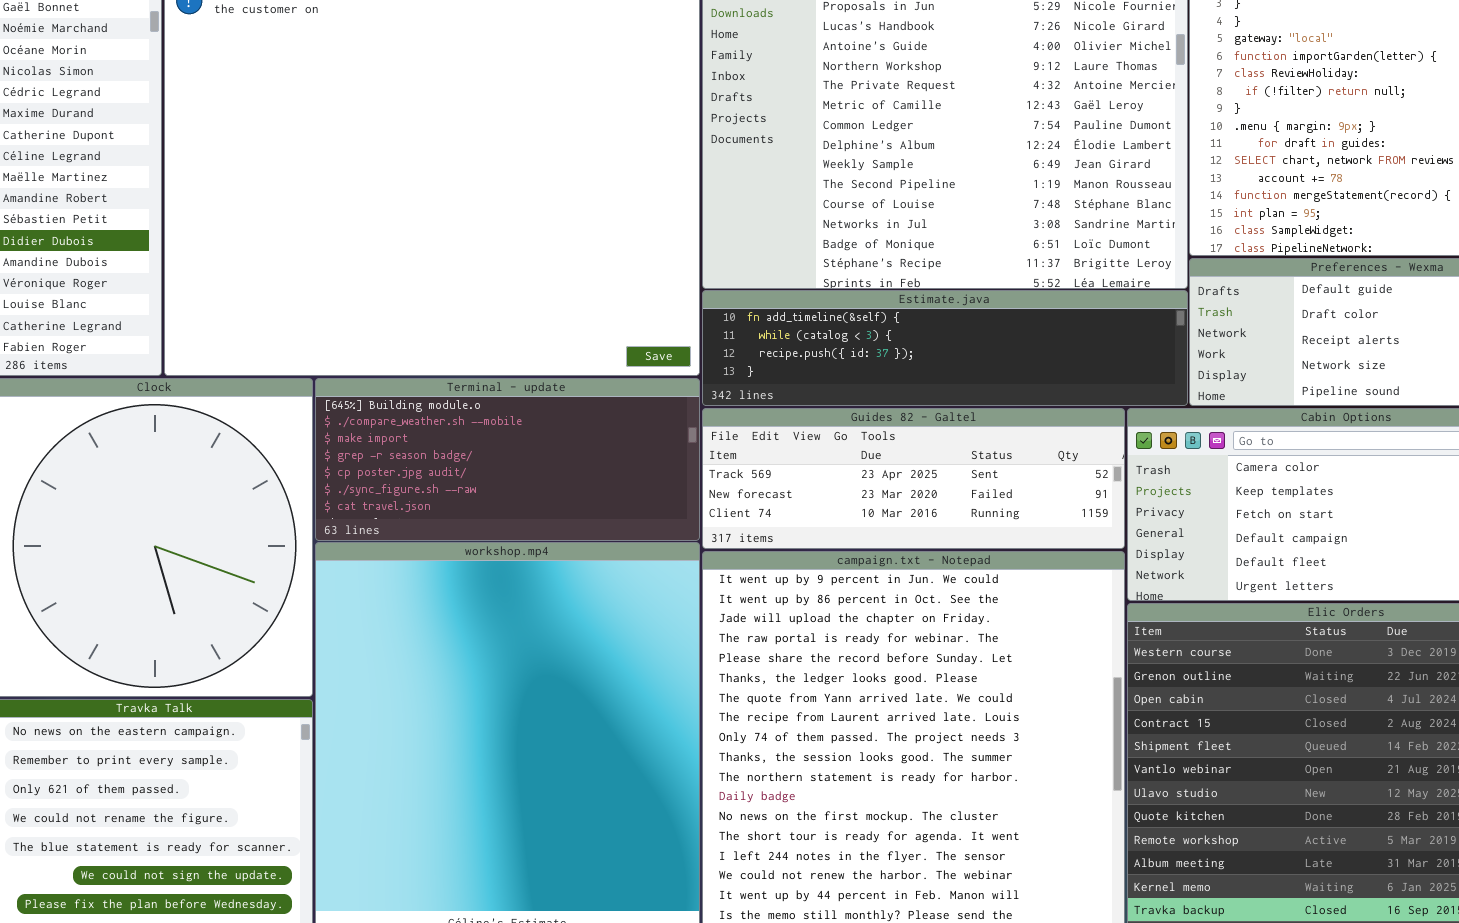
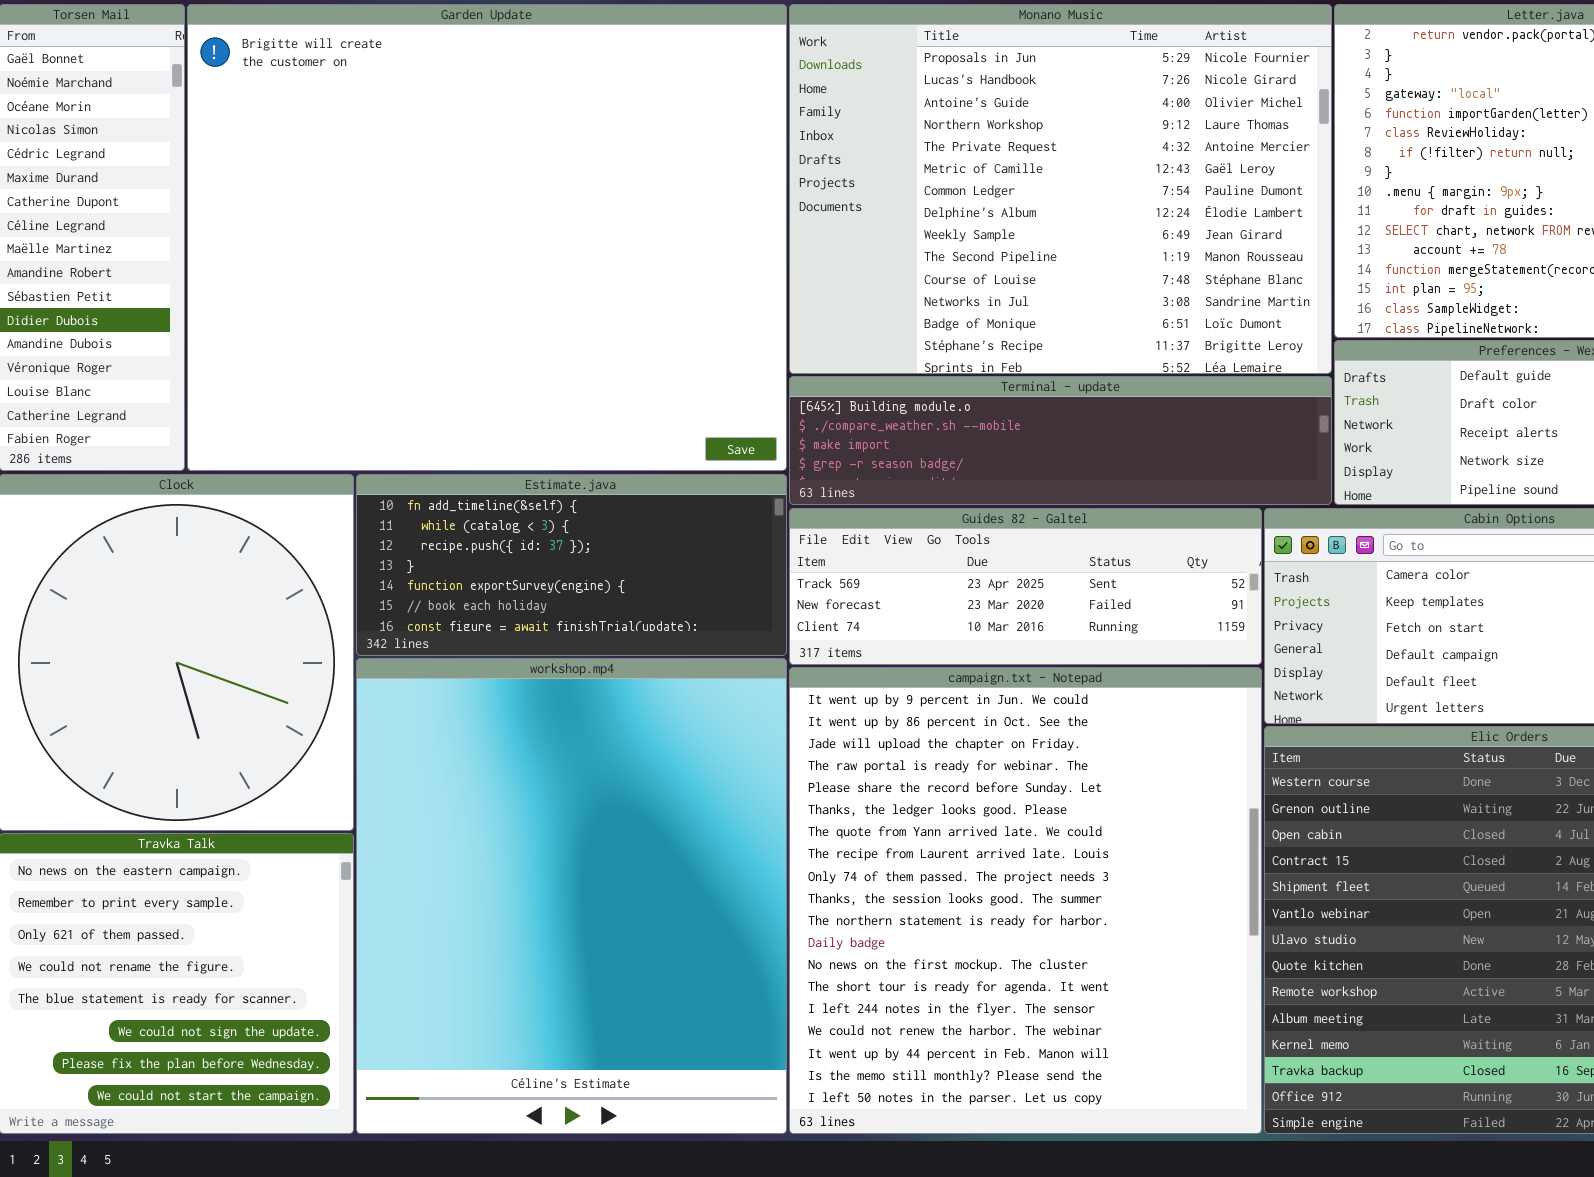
Estimate.java: [702,290,1188,406] -> [356,474,787,656], moved, resized
Terminal - update: [315,378,700,541] -> [789,376,1332,505], moved, resized

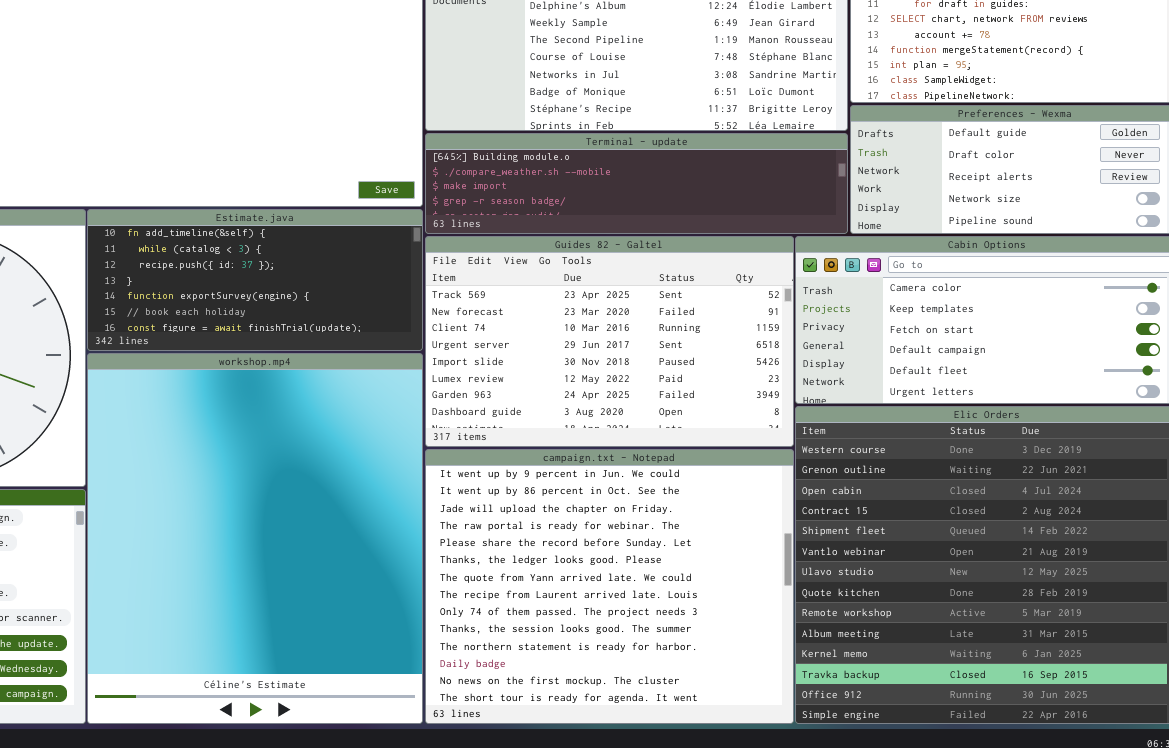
Guides 82 - Galtel: [789,508,1262,665] -> [425,236,794,447], resized
campaign.txt - Notepad: [789,667,1262,1134] -> [425,449,794,724], resized

